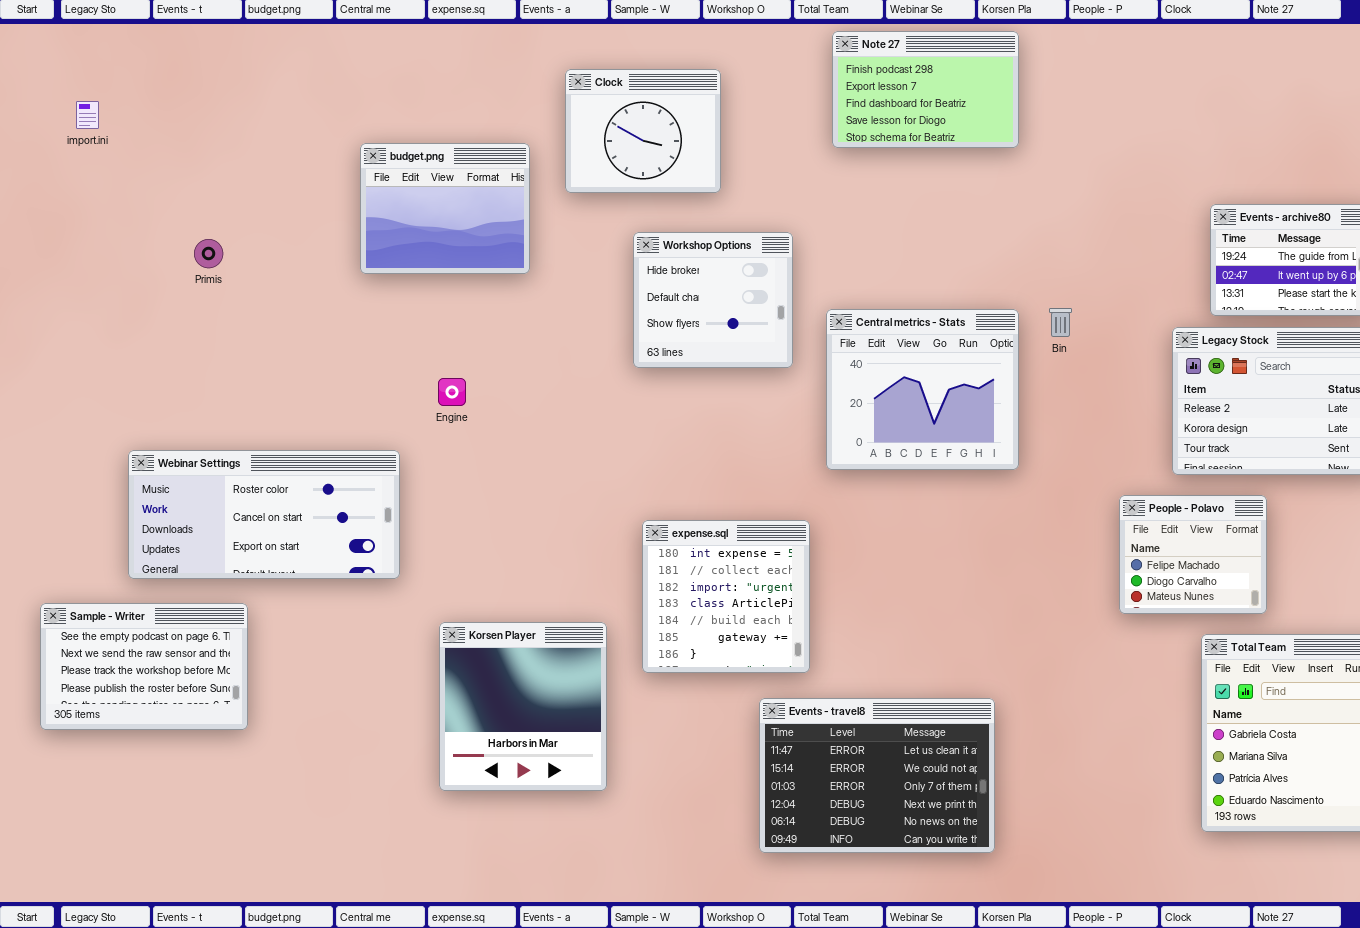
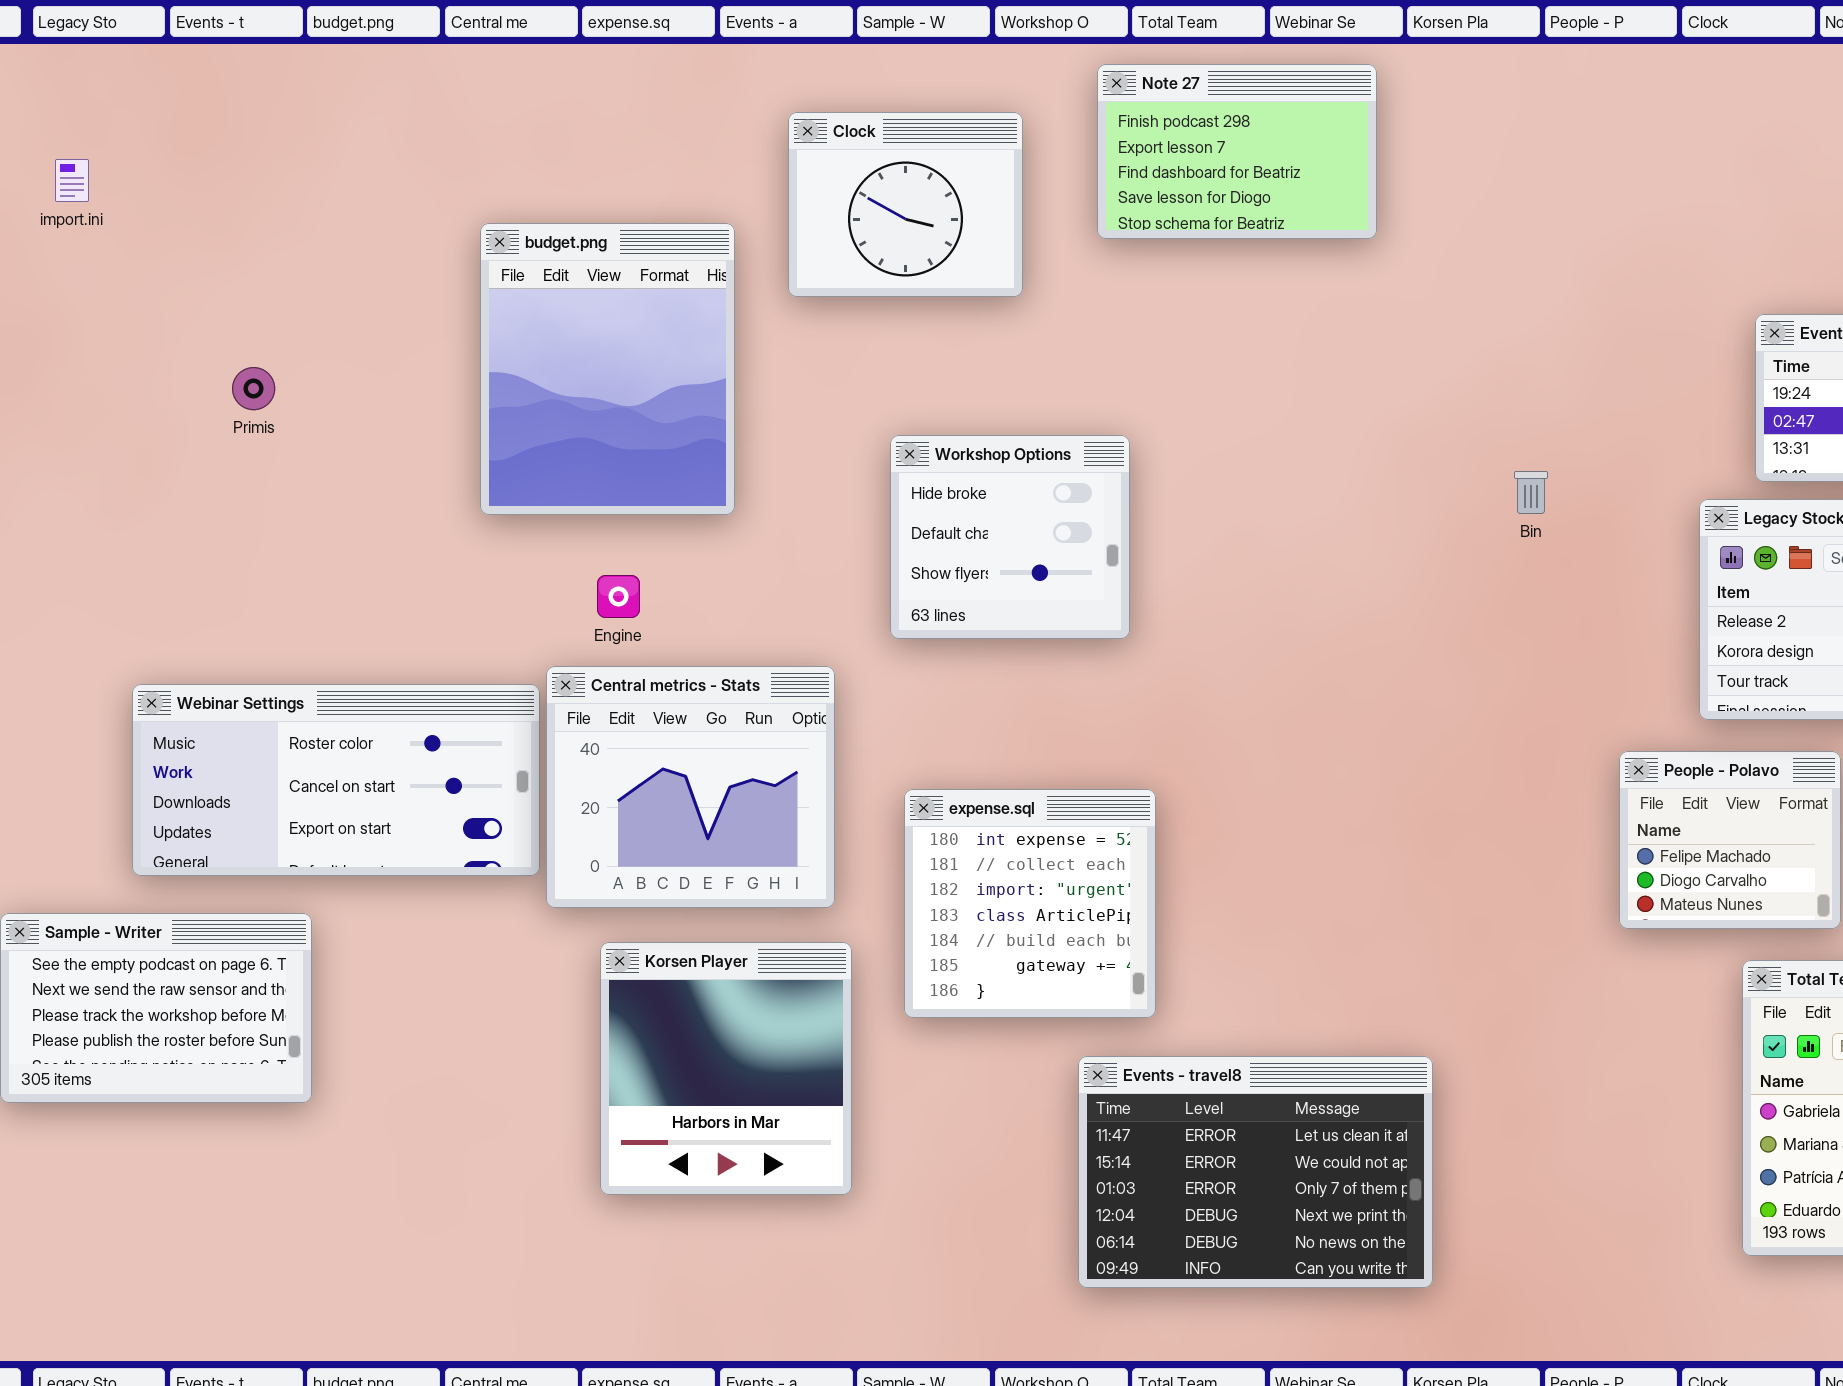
Note 27: [832,31,1019,148] -> [1097,64,1377,239], moved
budget.png: [360,143,530,274] -> [480,223,735,515], resized
Workshop Options: [633,232,793,368] -> [890,435,1130,639], moved
Central metrics - Stats: [826,309,1019,470] -> [546,666,835,908], moved

